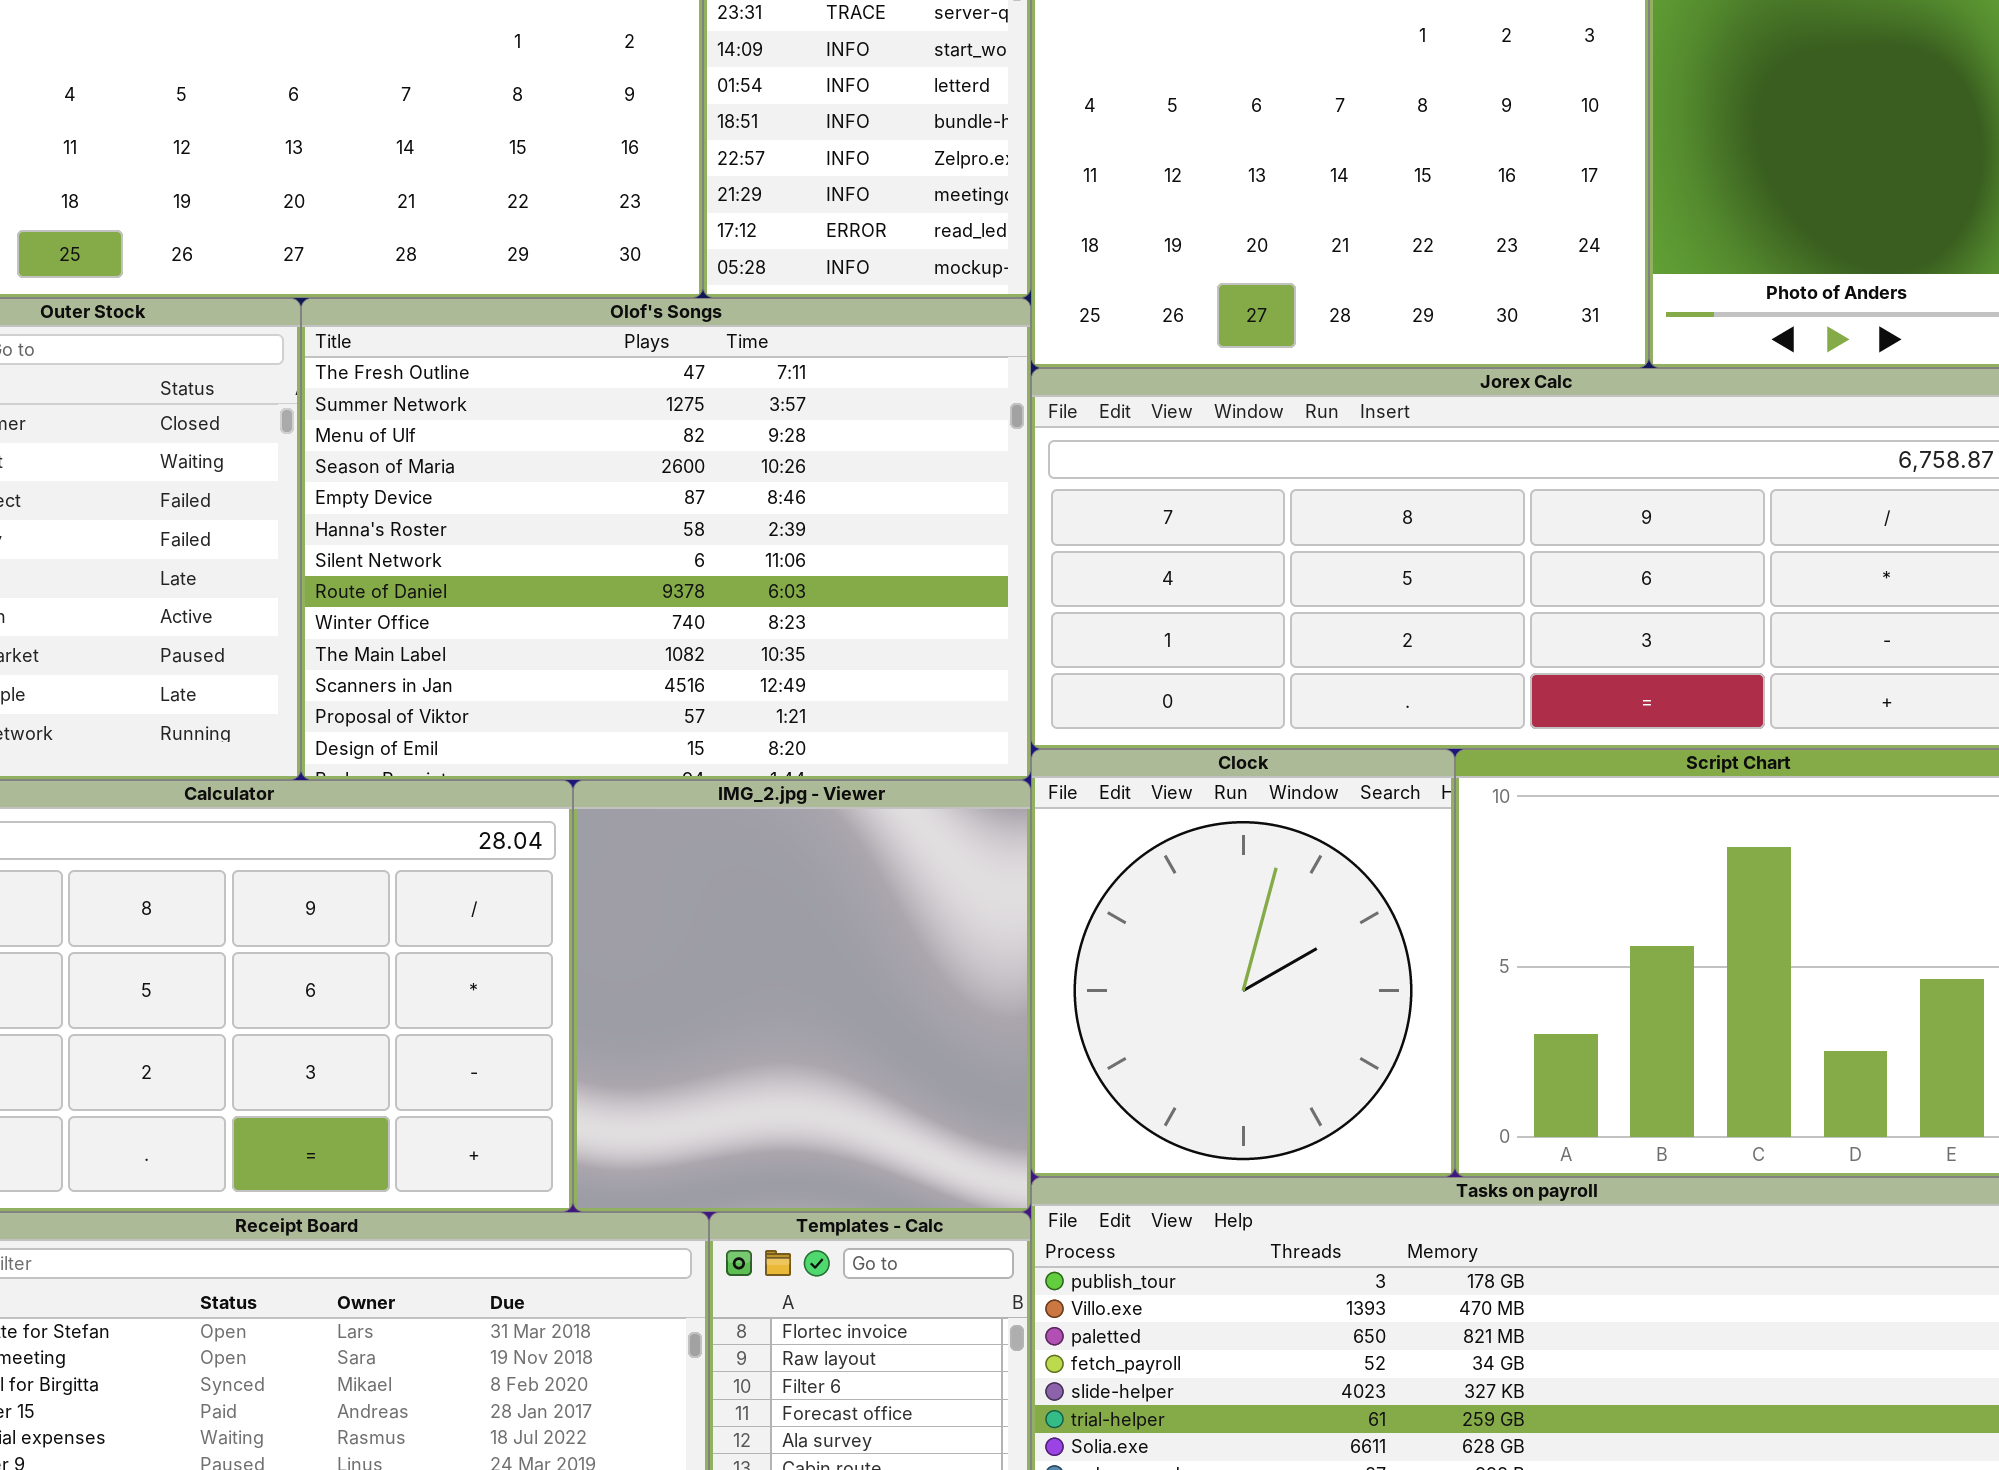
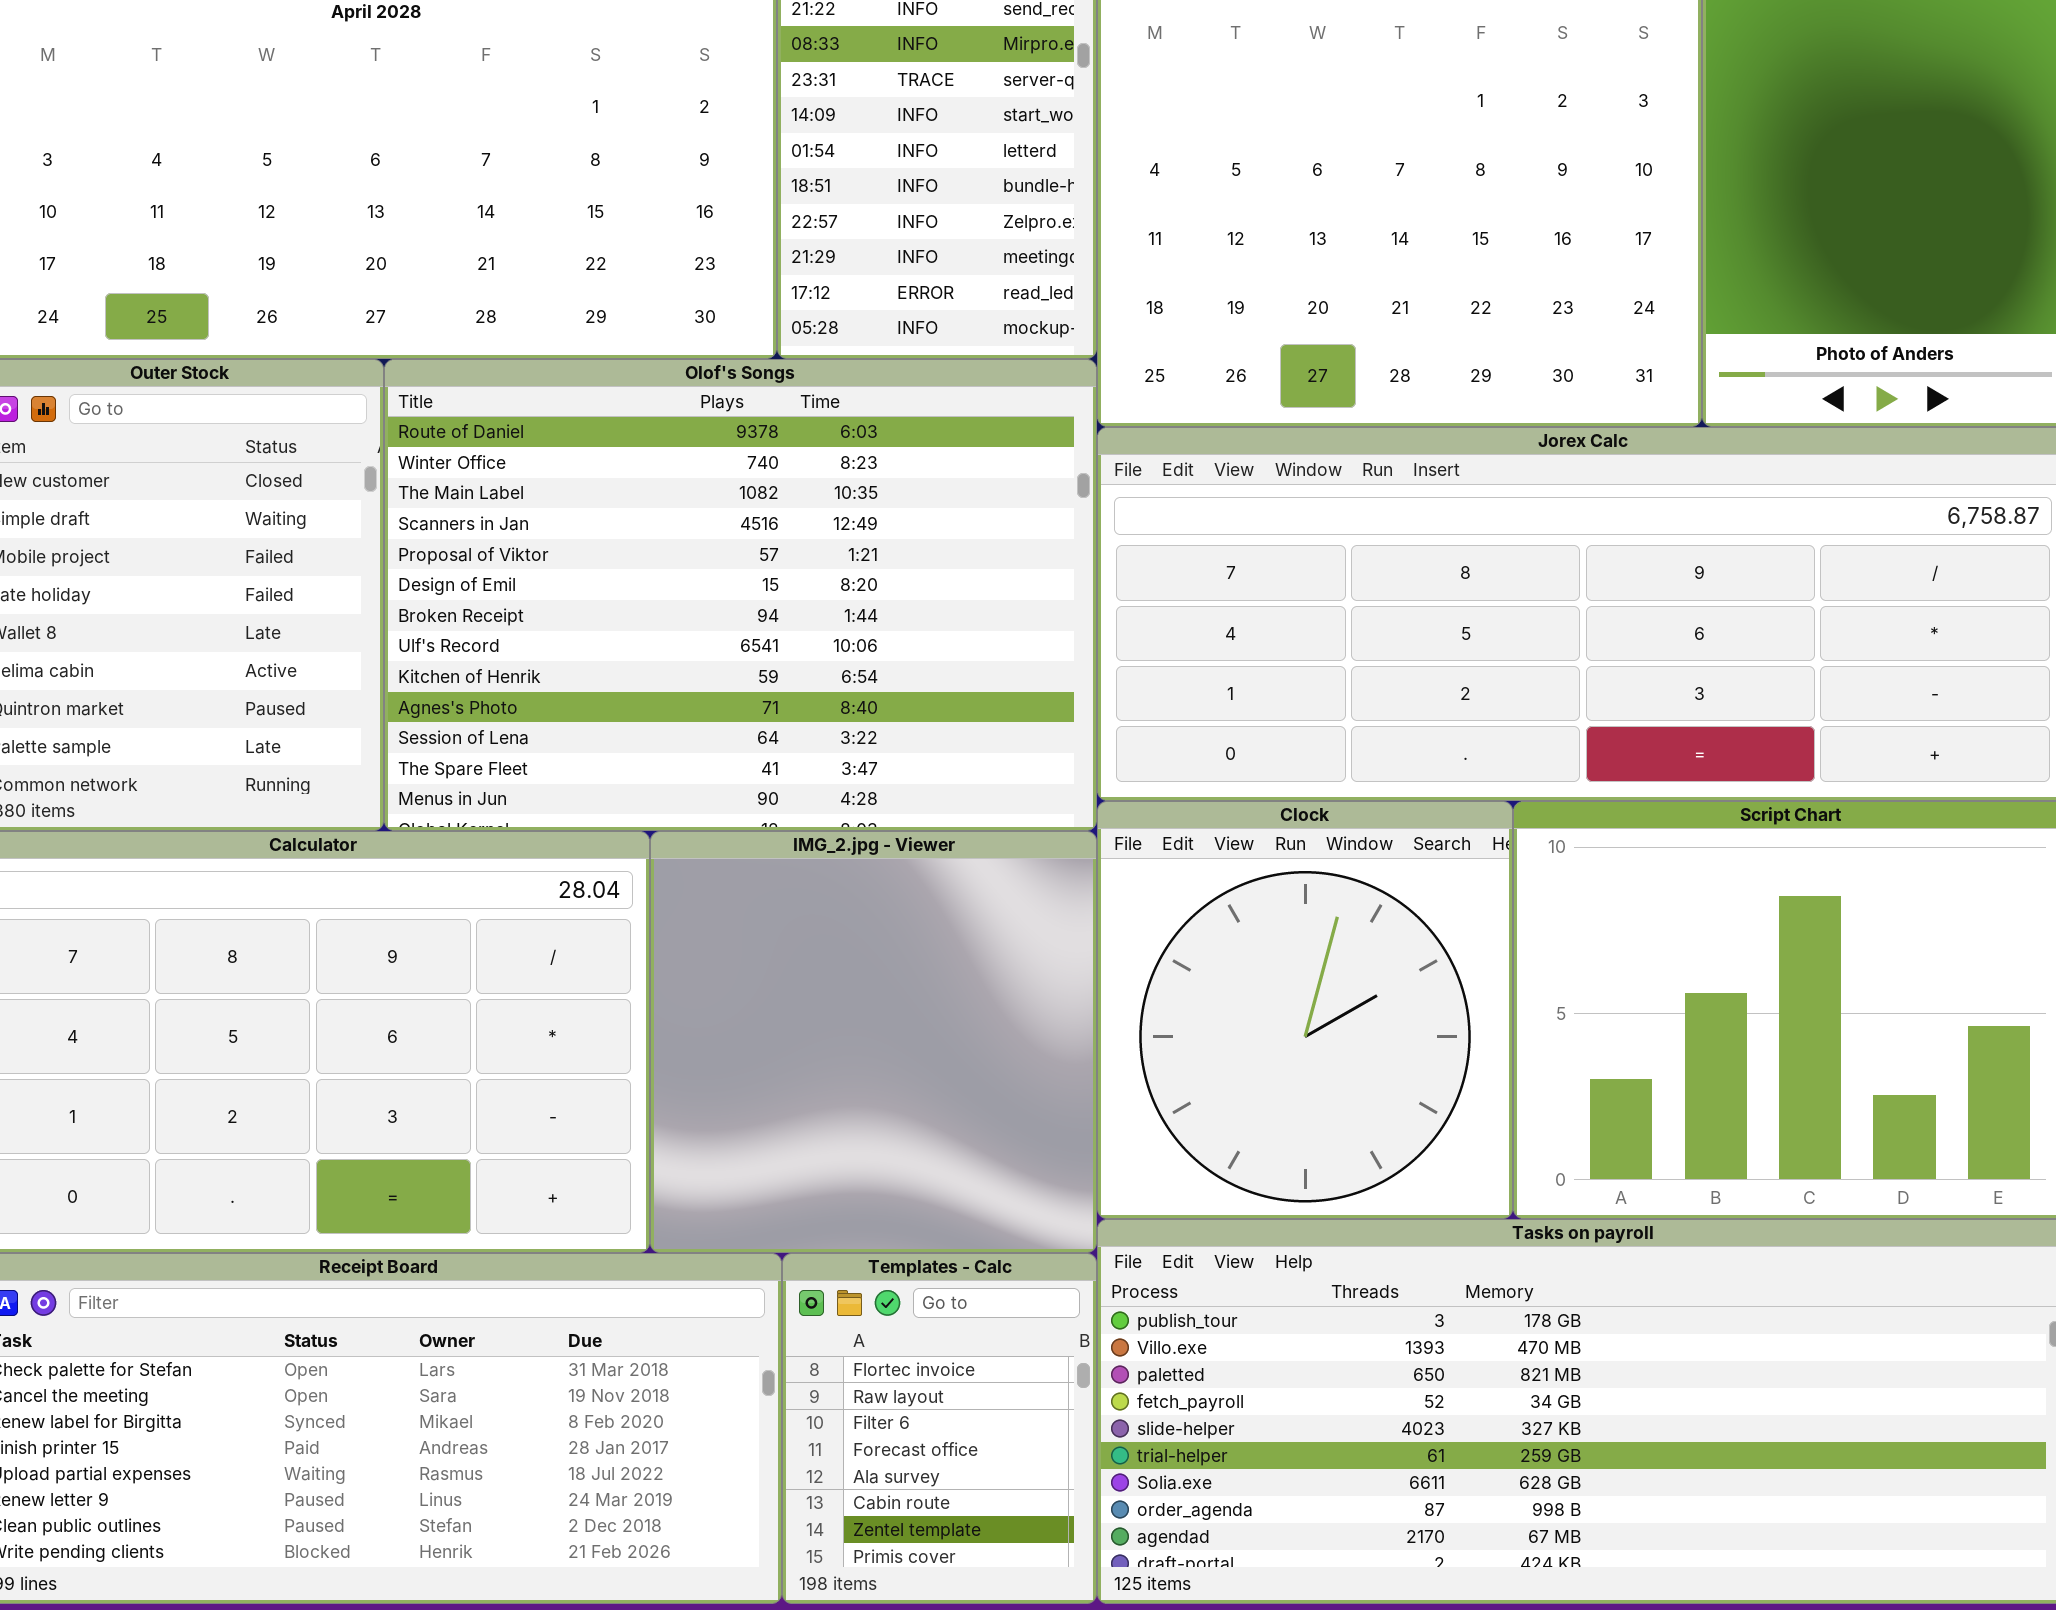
Olof's Songs: [301,298,1031,780] -> [384,359,1097,831], scrolled down 7 rows

